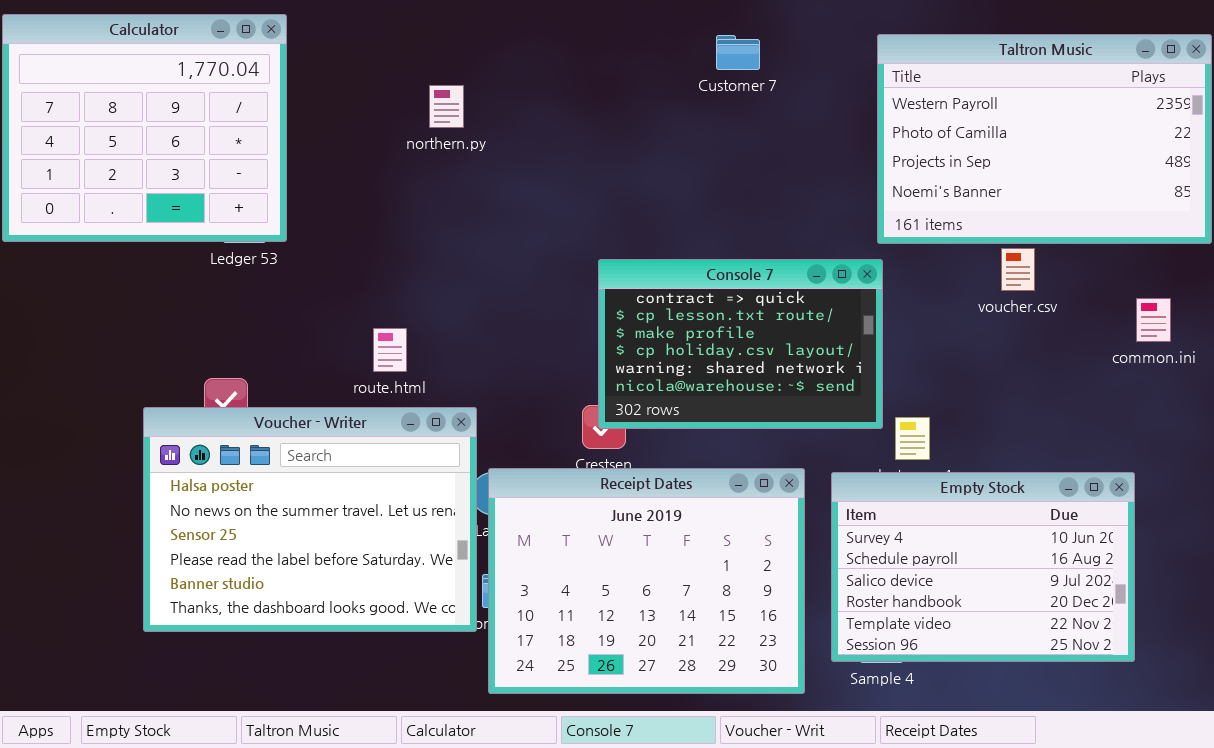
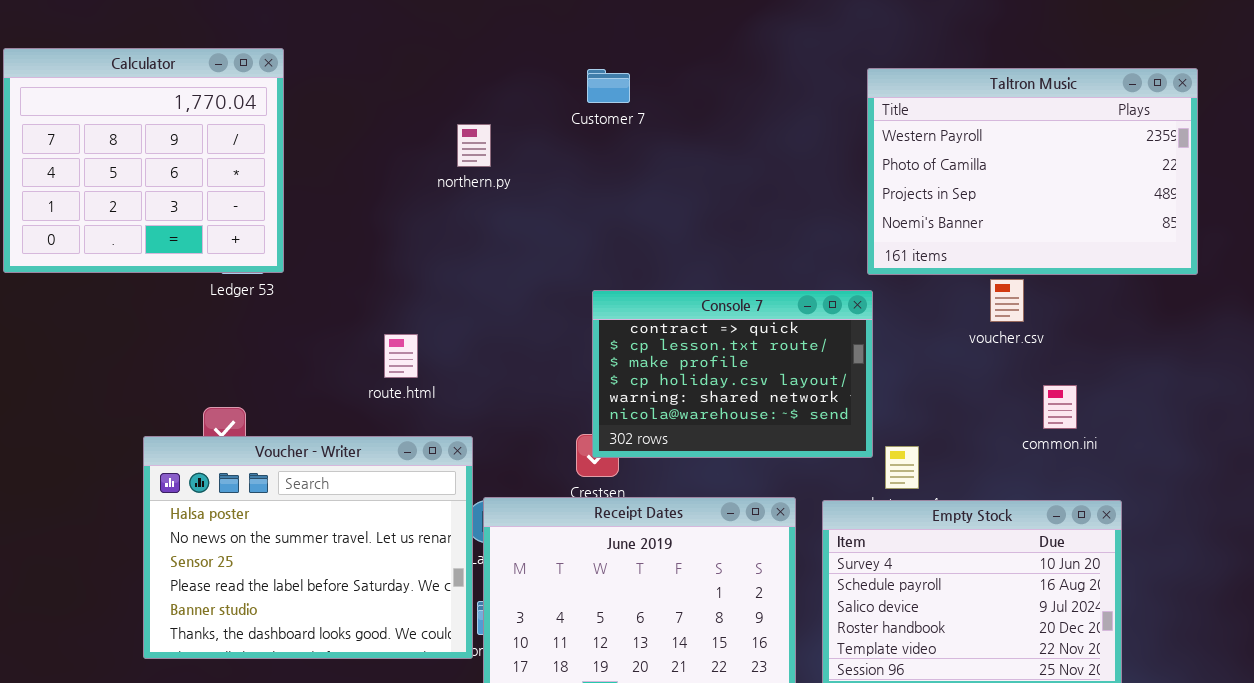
Customer 7: [716,35,760,70] -> [587,69,630,103], moved
northern.py: [429,85,464,128] -> [457,124,491,167], moved
common.ini: [1136,298,1171,342] -> [1043,385,1077,429], moved
route.html: [373,328,407,372] -> [384,334,418,378], moved

